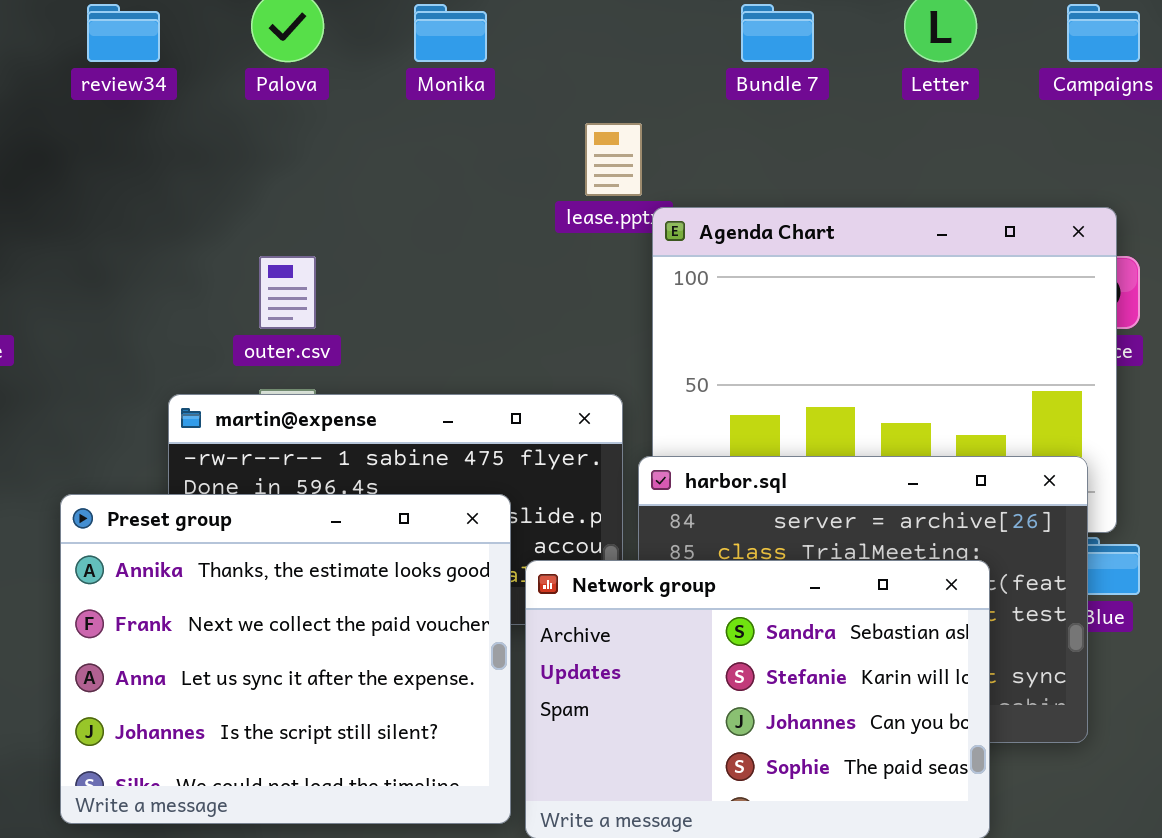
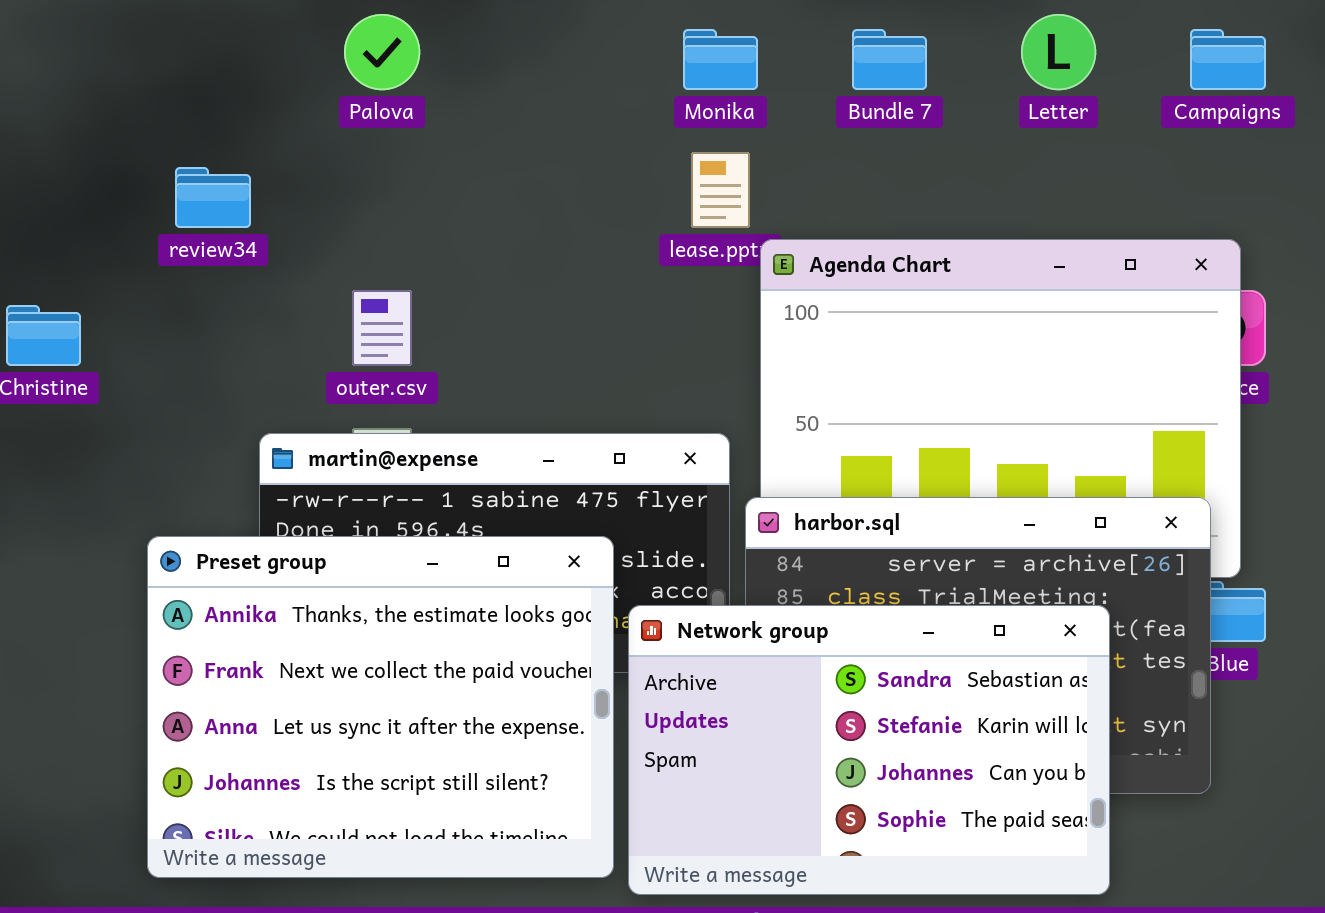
review34: [87,4,160,62] -> [175,167,251,228], moved
Monika: [414,4,487,62] -> [683,29,758,90], moved

